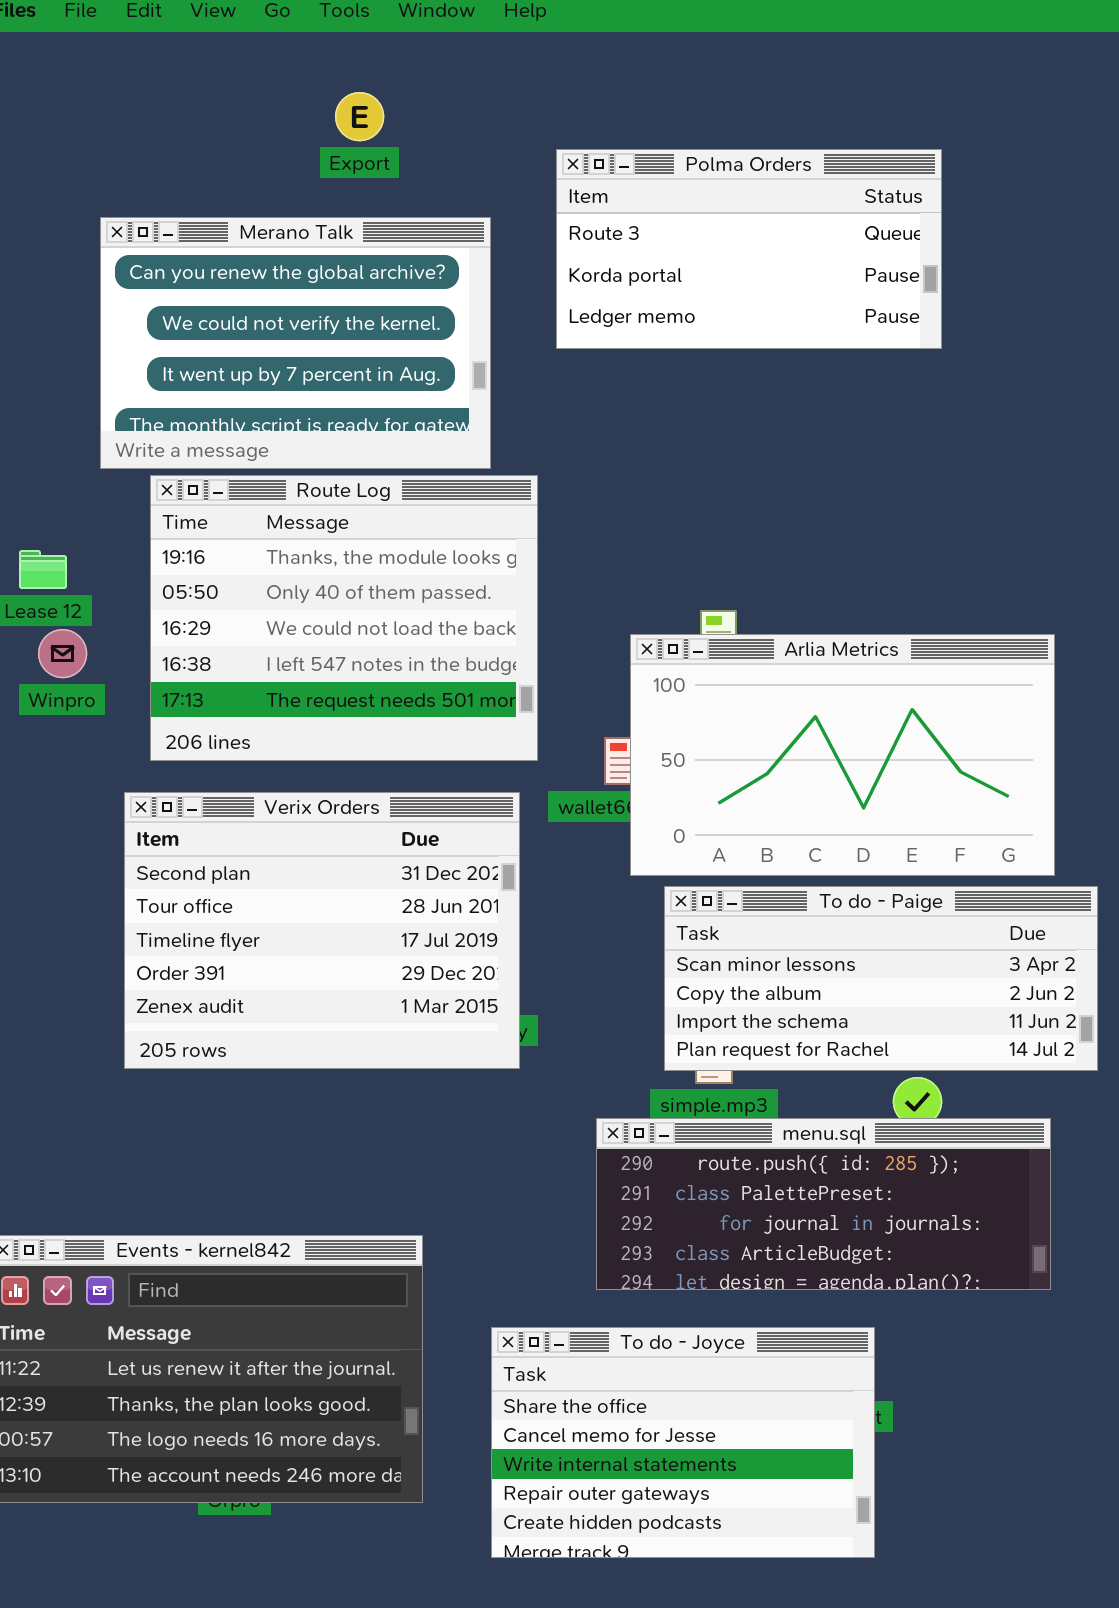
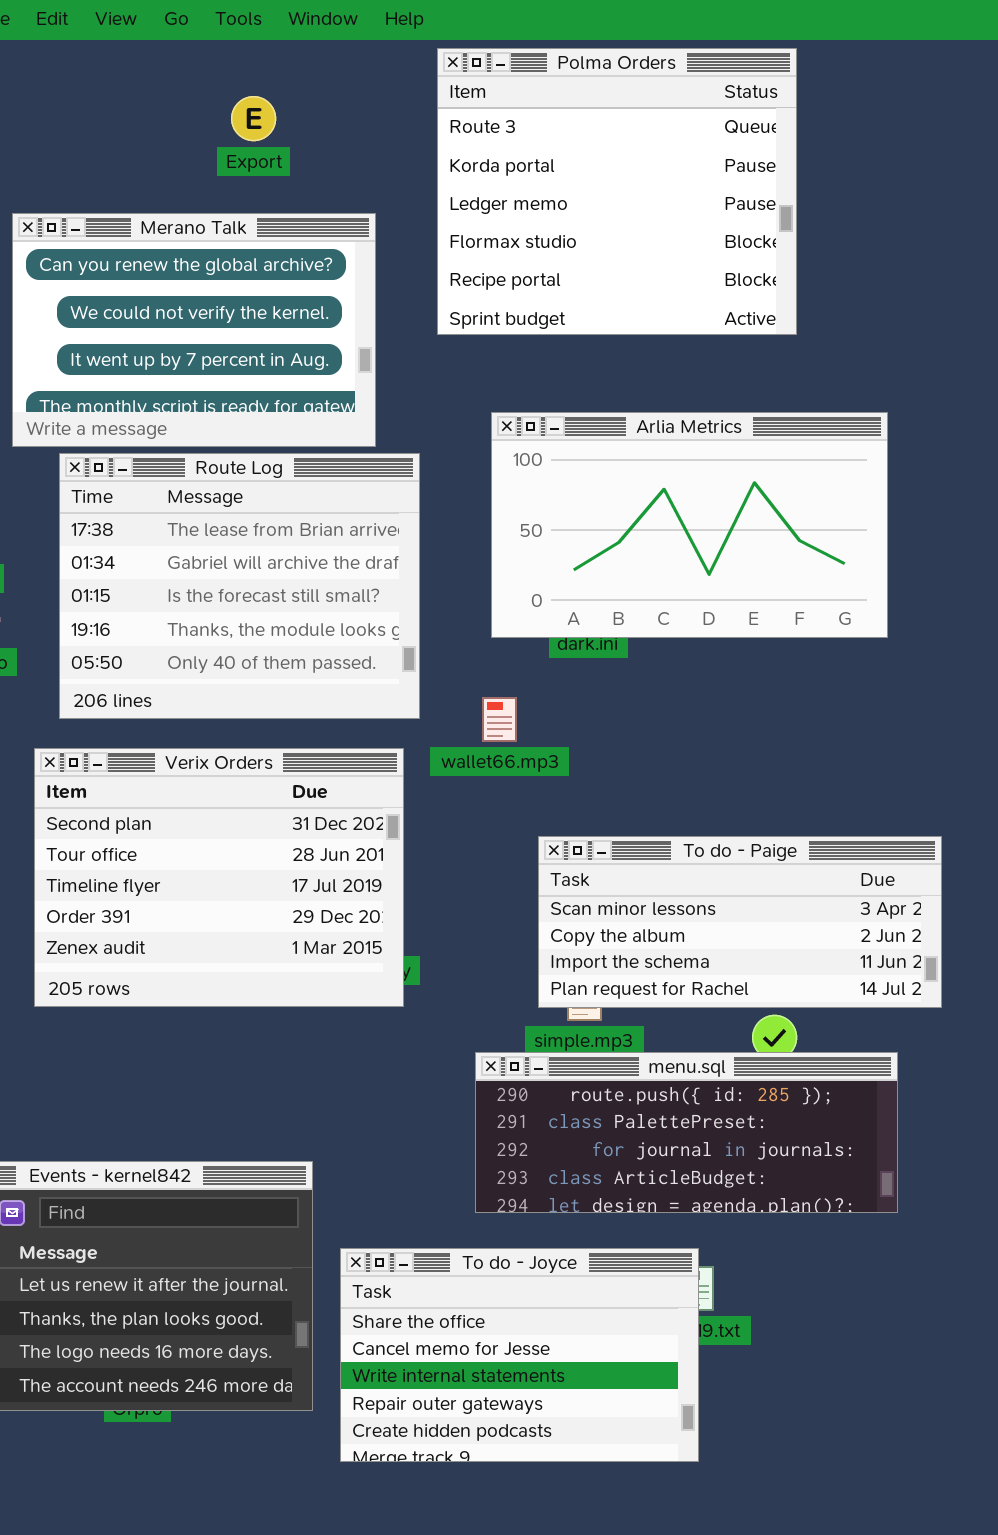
Polma Orders: [556,149,942,349] -> [437,48,797,335], resized
Route Log: [150,475,538,761] -> [59,453,420,719], scrolled up 3 rows
Arlia Metrics: [630,634,1055,876] -> [491,412,888,638], moved
To do - Joyce: [491,1327,875,1558] -> [340,1248,699,1462], moved

